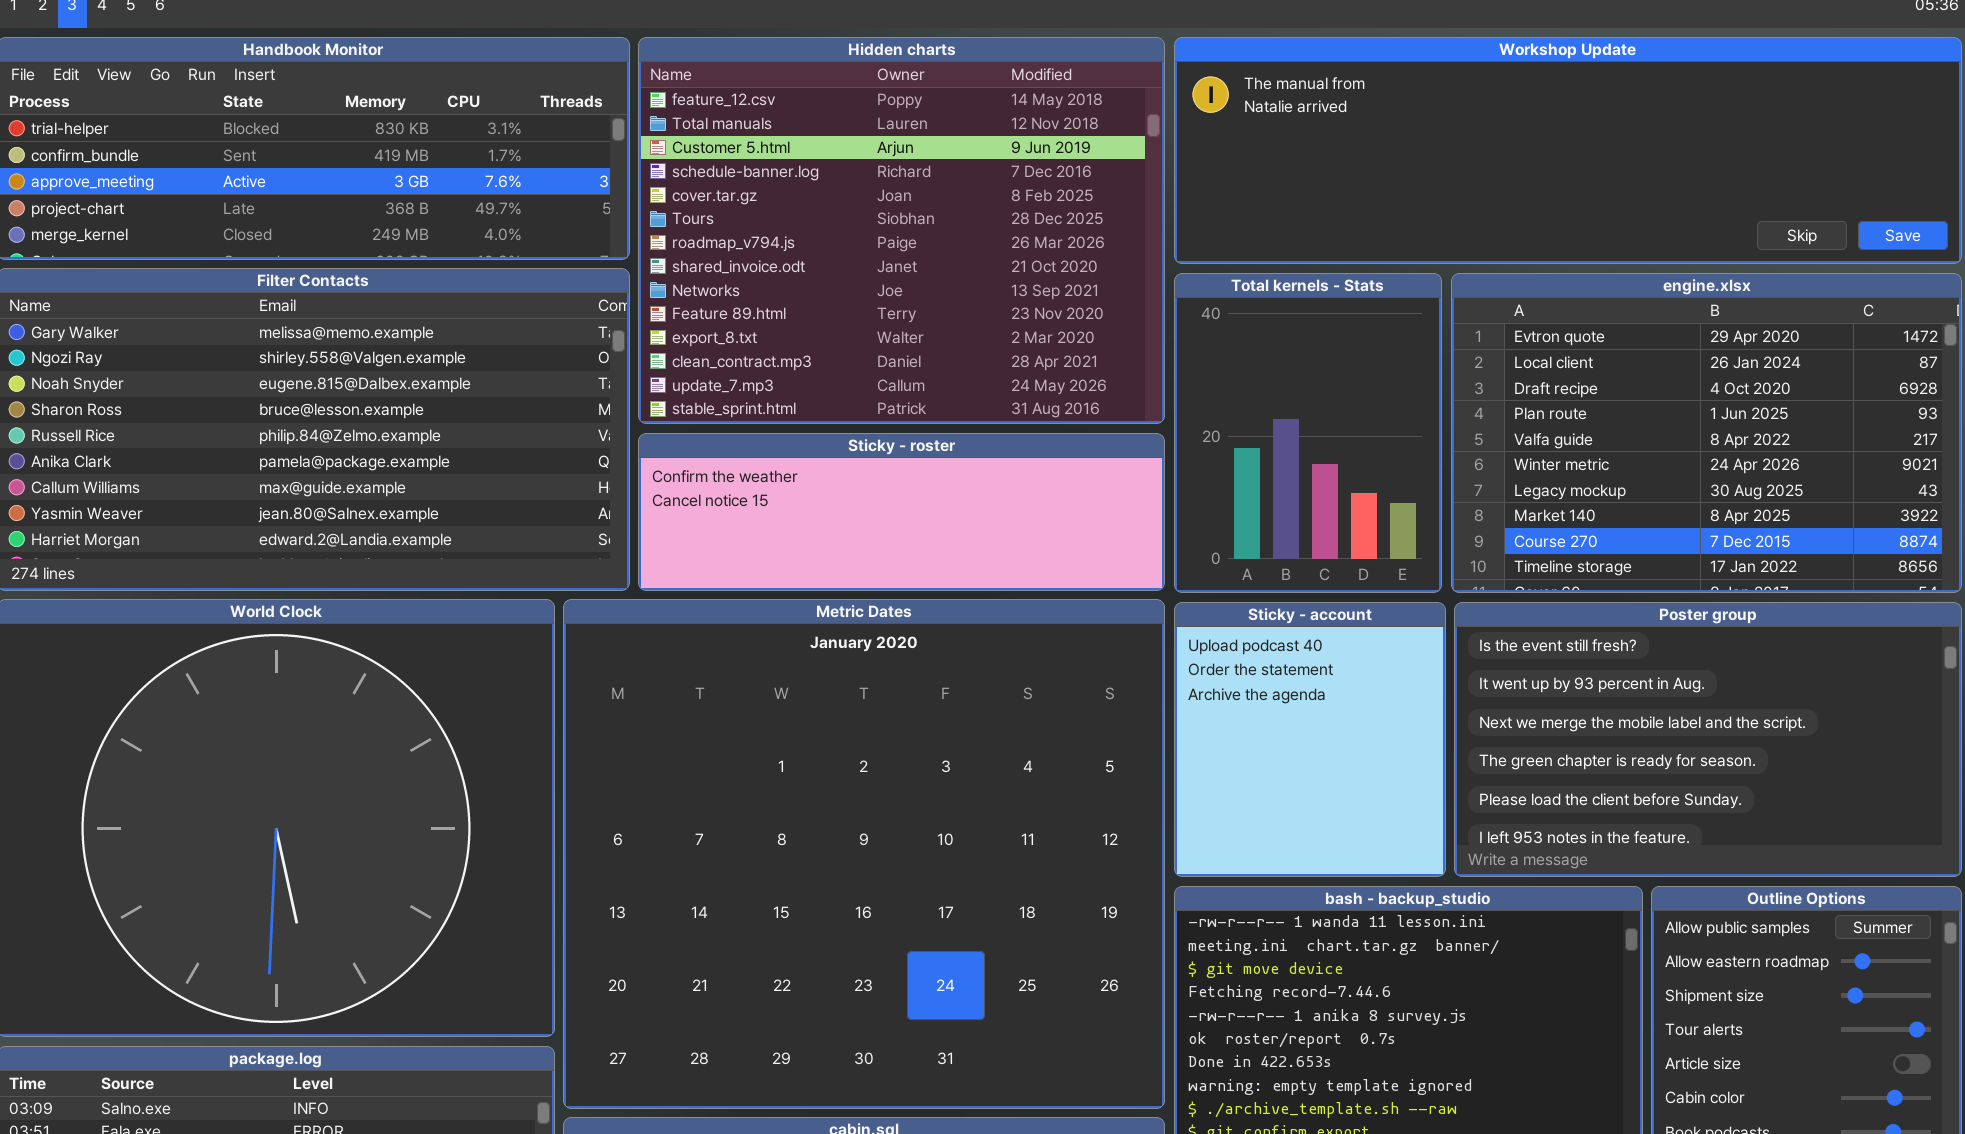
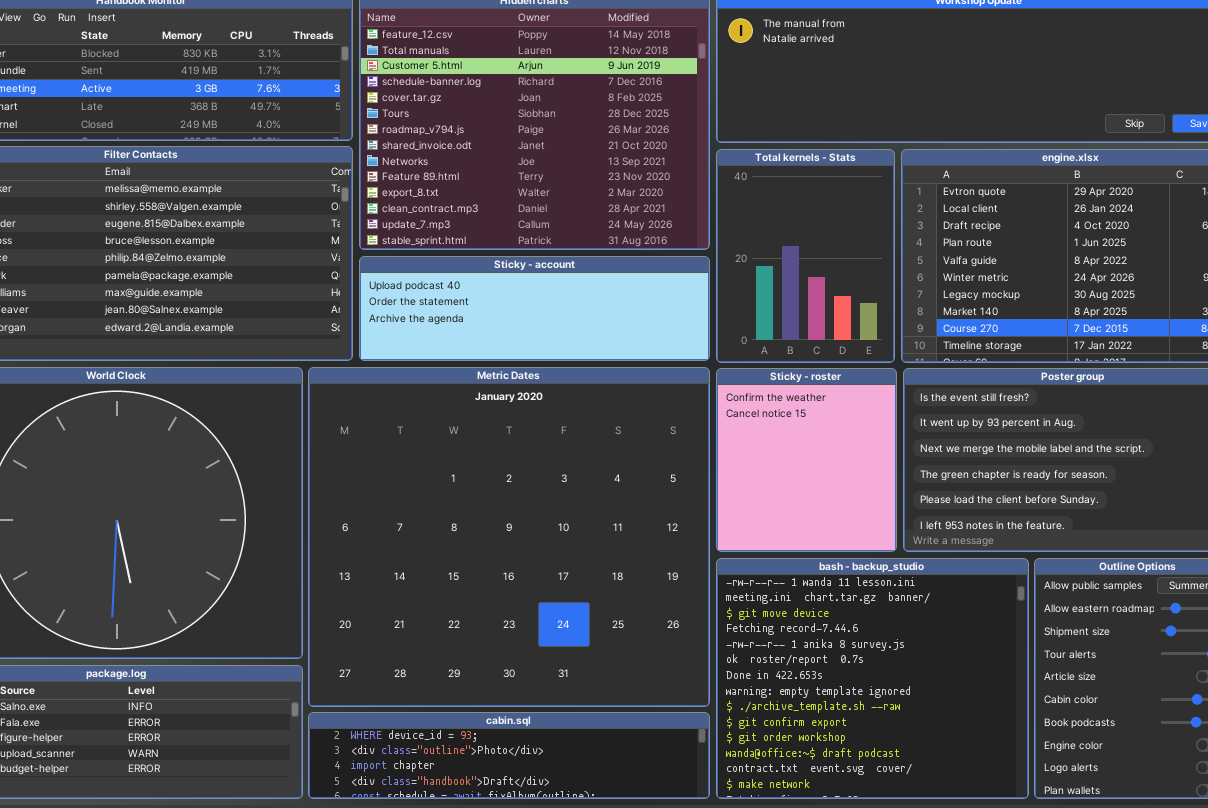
Sticky - roster: [638,433,1165,591] -> [716,368,897,552], moved, resized
Sticky - account: [1174,602,1446,877] -> [359,256,710,361], moved, resized

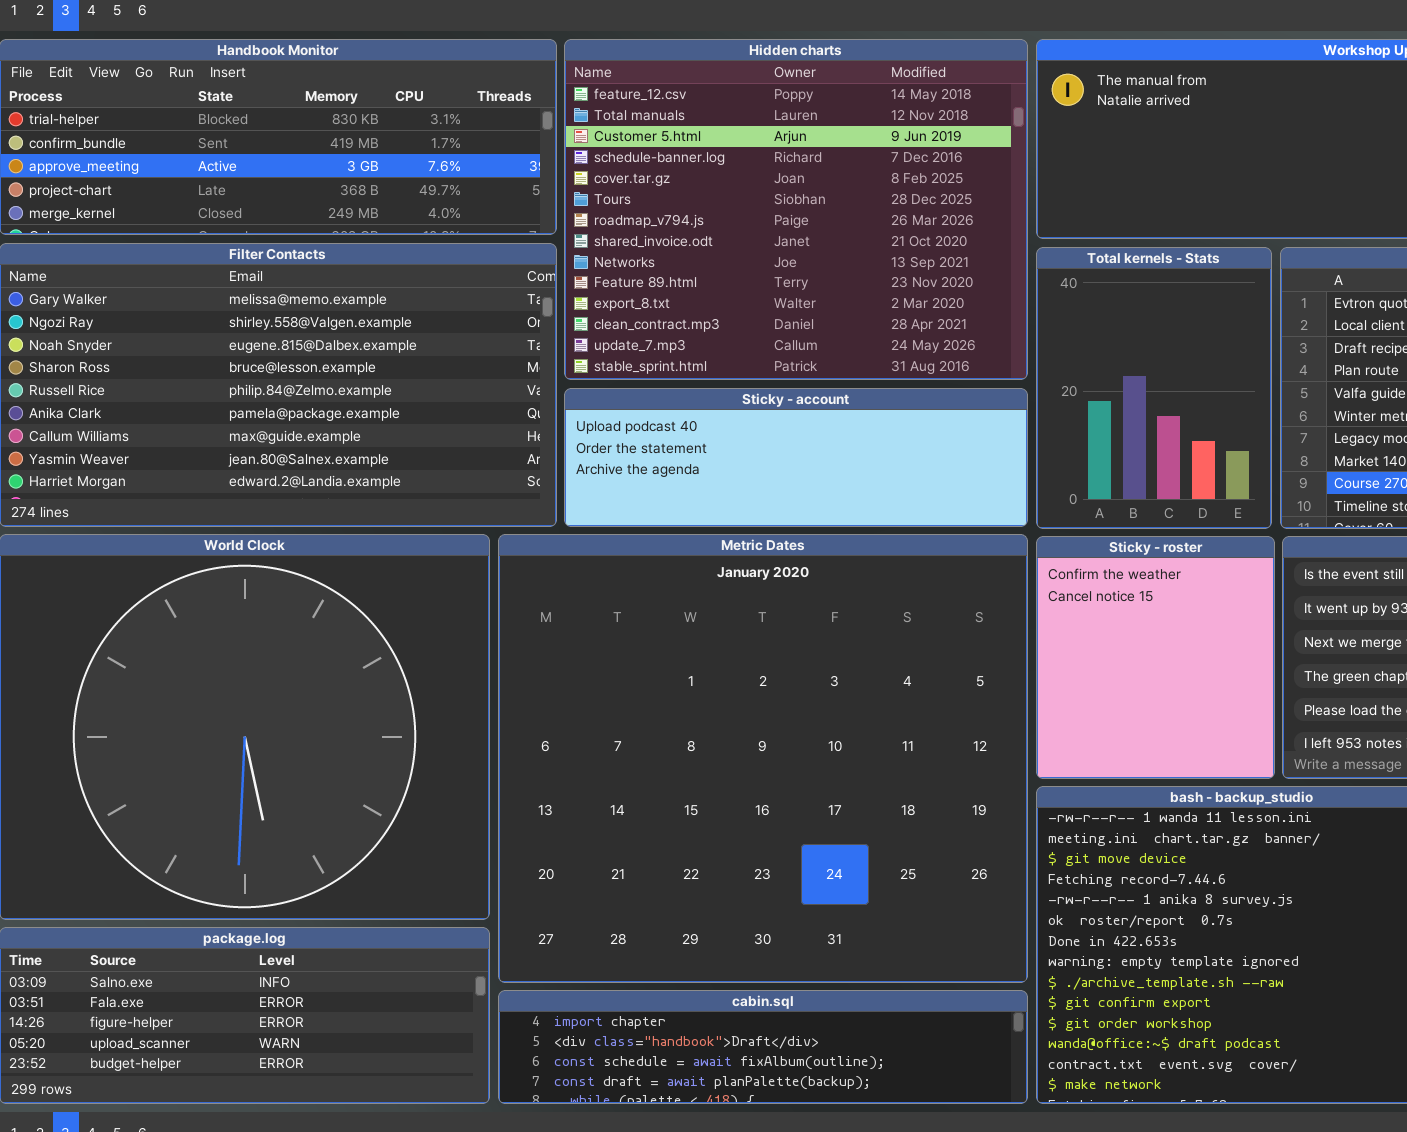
cabin.sql: [308,712,710,799] -> [498,990,1028,1104], scrolled down 2 rows

